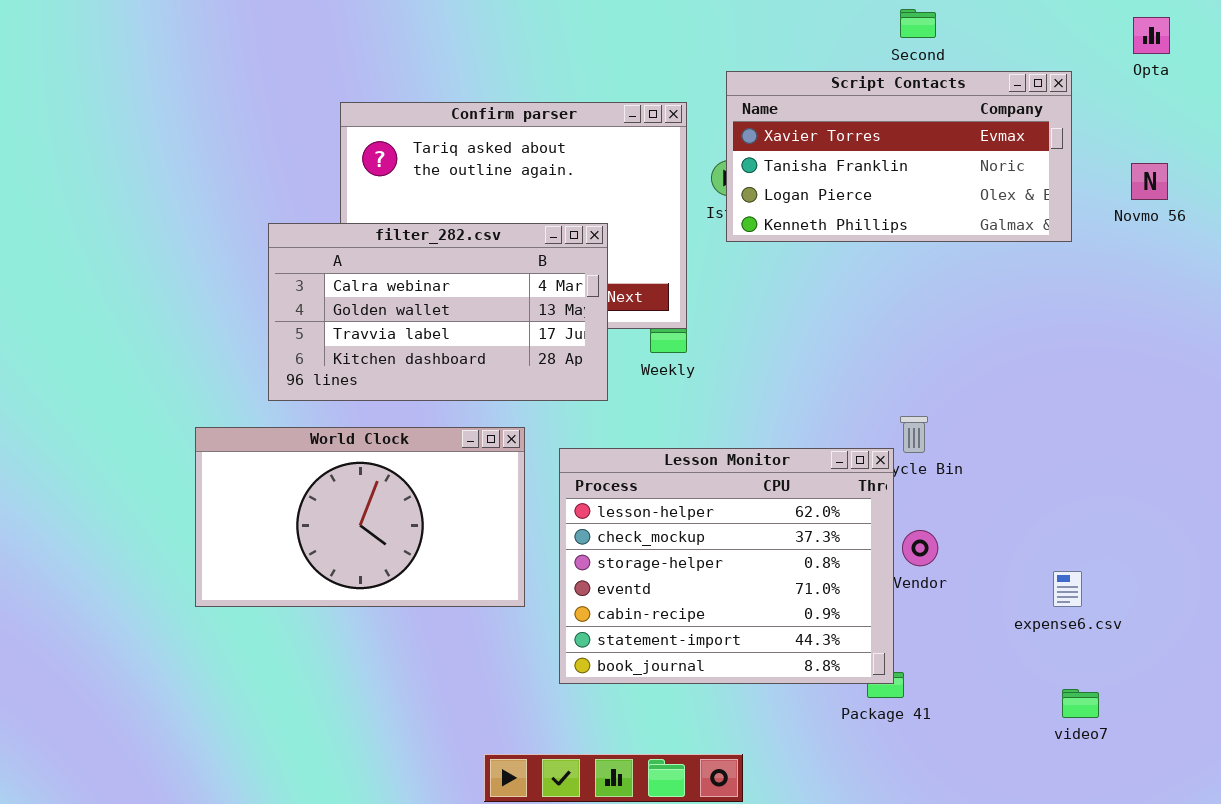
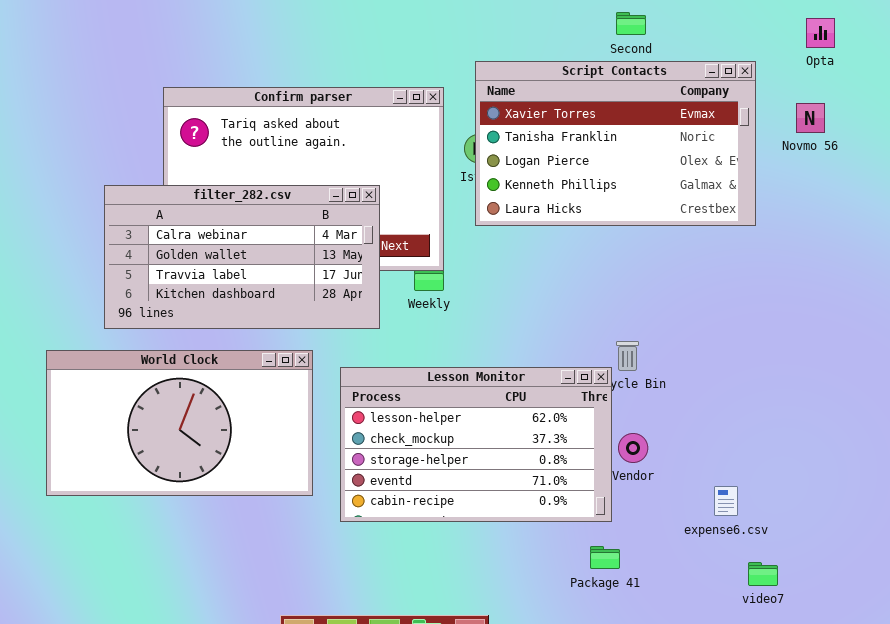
Script Contacts: [726,71,1072,242] -> [475,61,756,226], resized
Novmo 56: [1131,163,1168,200] -> [796,103,825,133], moved
Lesson Monitor: [559,448,894,684] -> [340,367,612,522], resized
expense6.csv: [1053,571,1082,607] -> [714,486,738,516], moved

